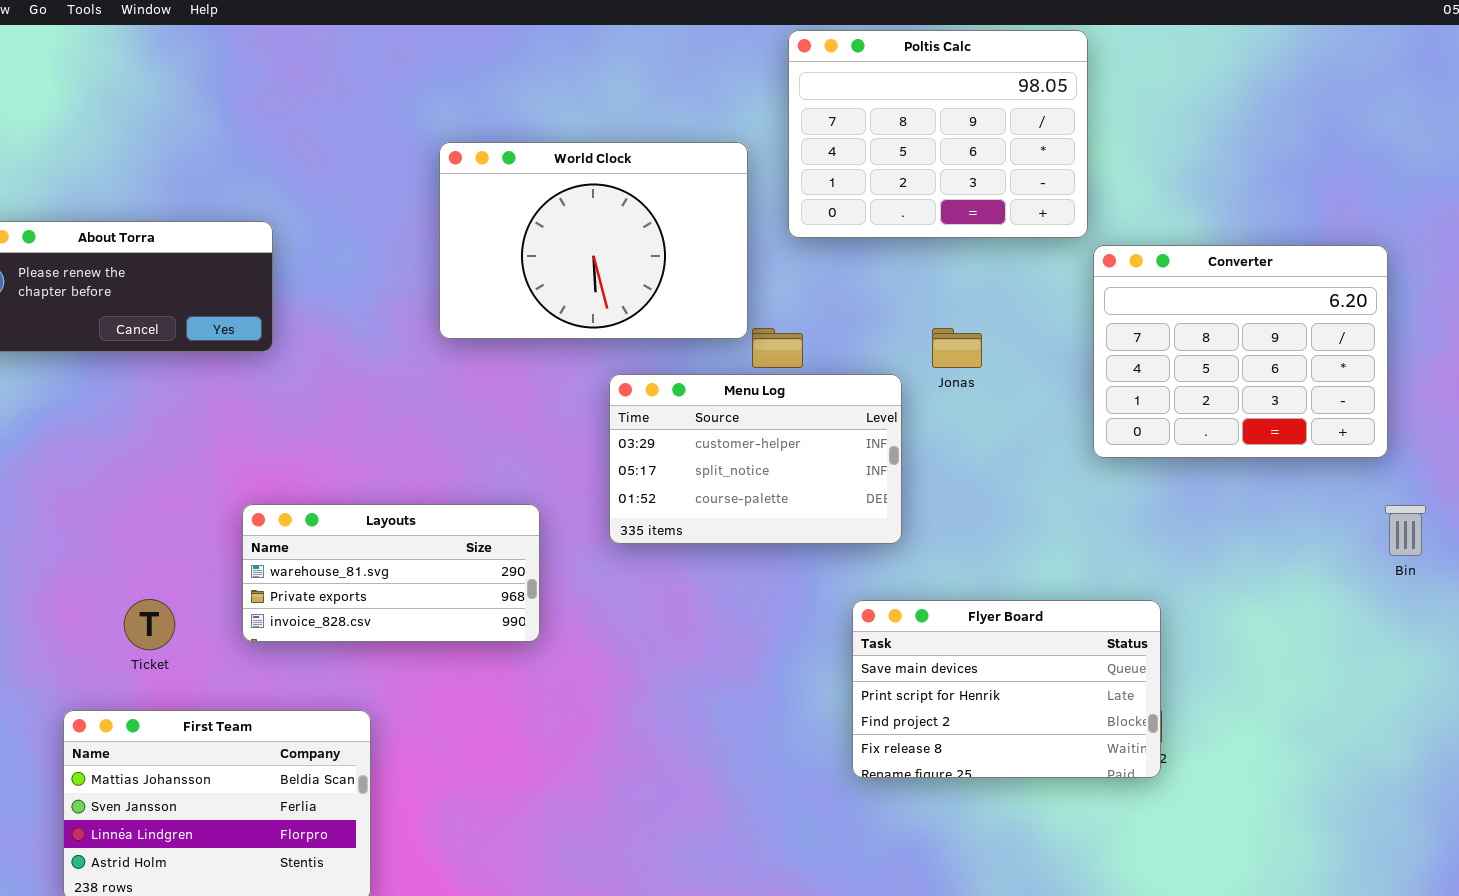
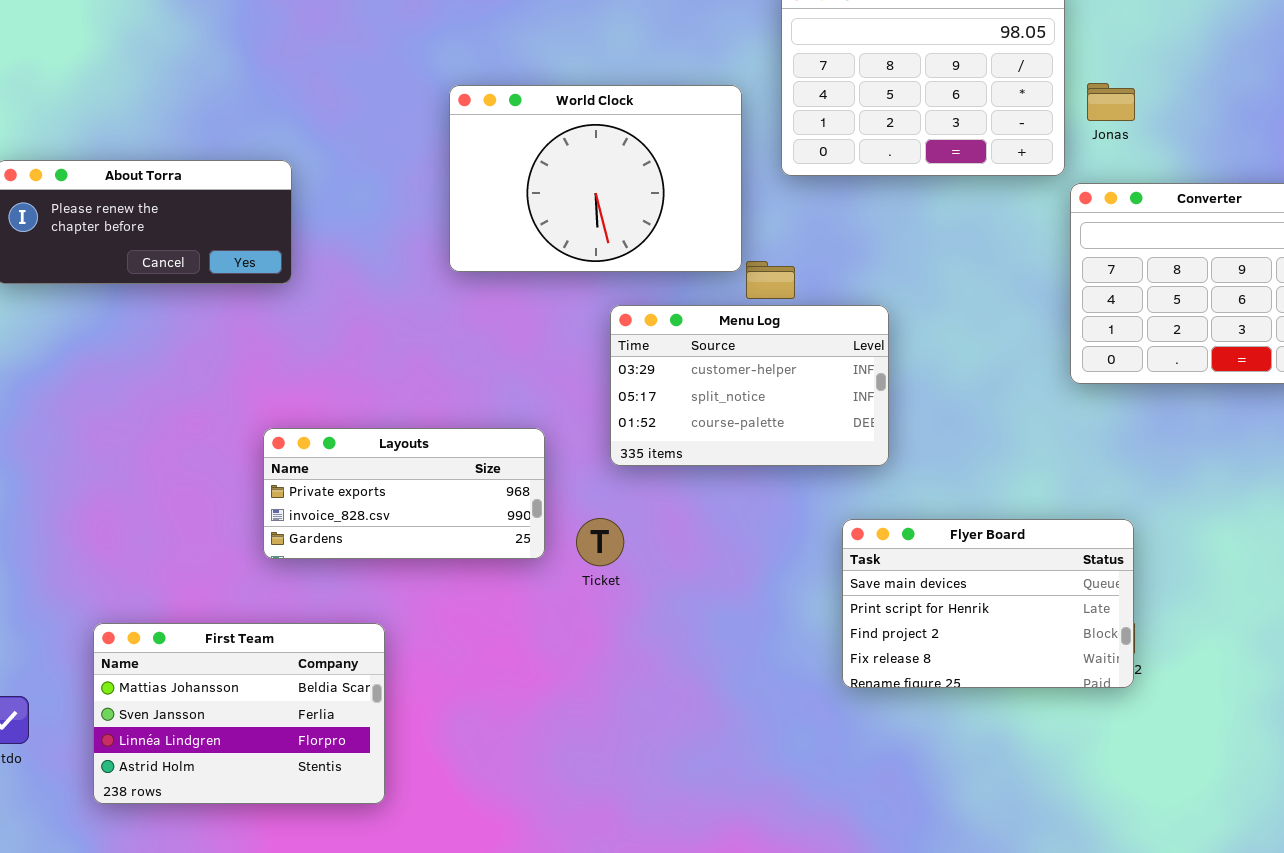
Jonas: [932,328,982,368] -> [1087,83,1135,121], moved
Layouts: [242,504,540,642] -> [263,428,545,559], scrolled down 1 row
Ticket: [124,599,175,650] -> [576,518,624,566], moved

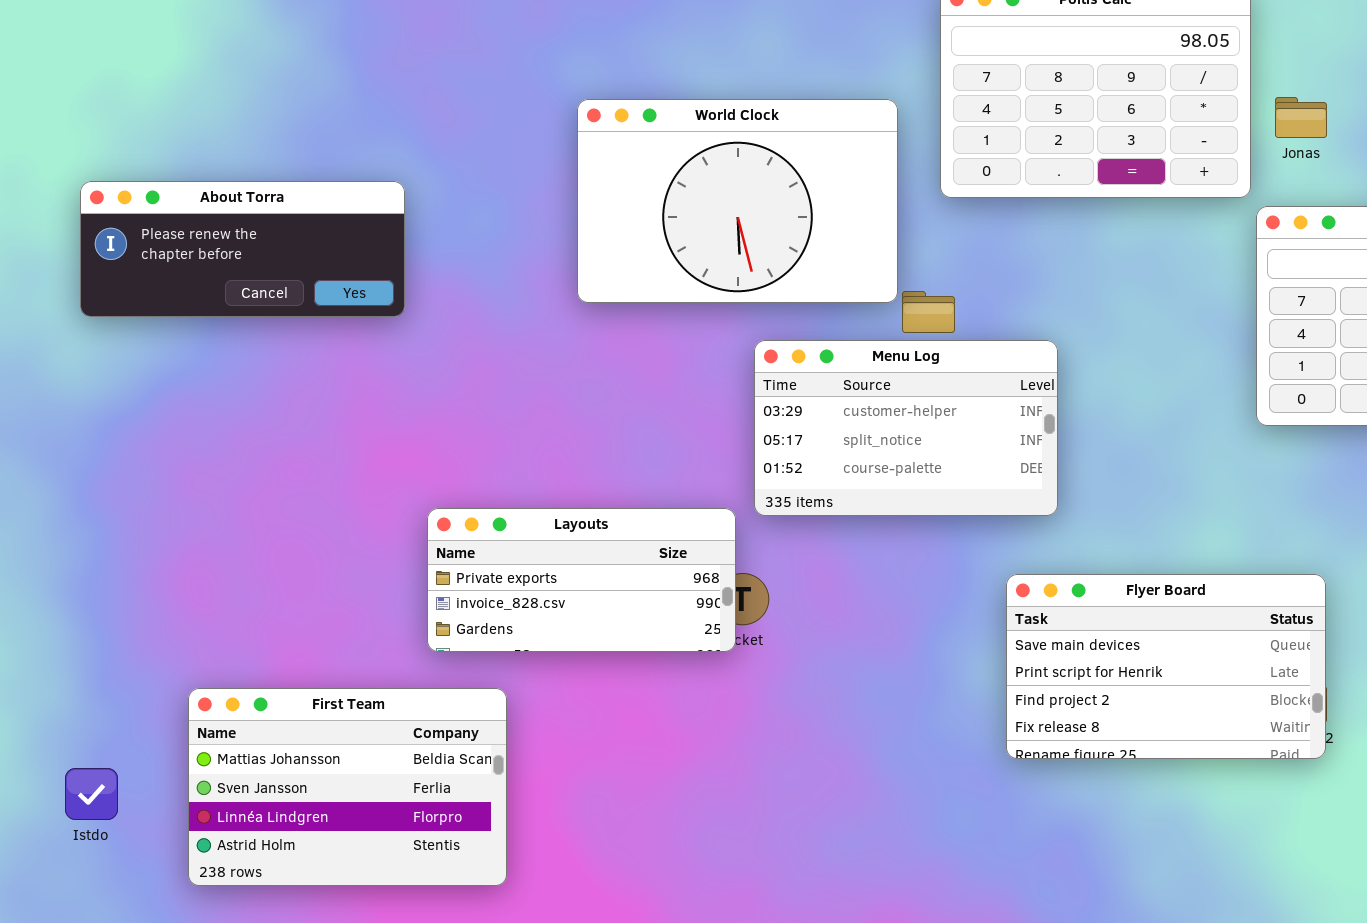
Layouts: [263,428,545,559] -> [427,508,736,652], moved

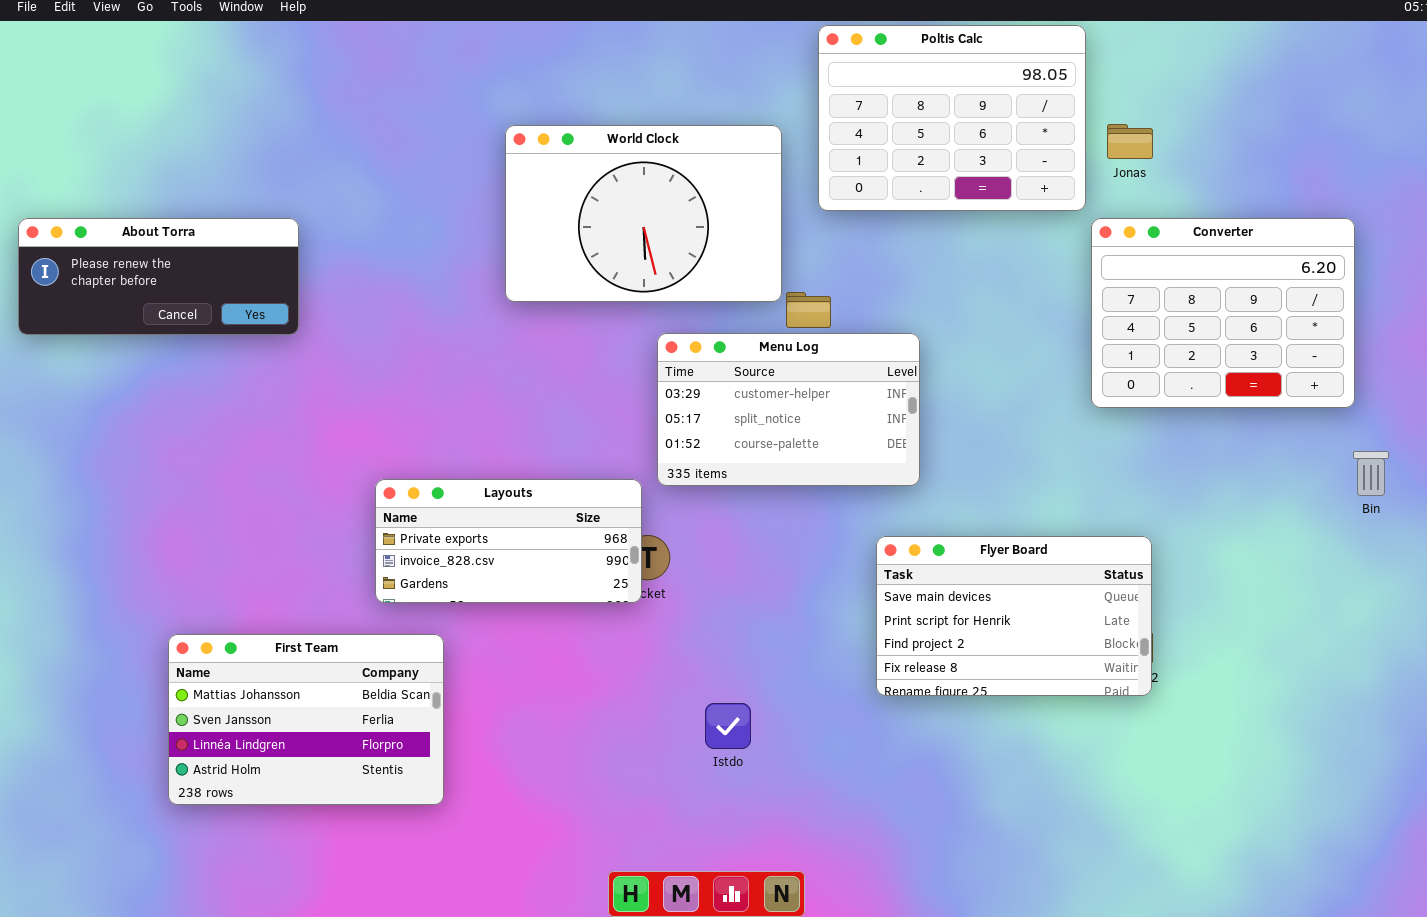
About Torra: [80,181,405,317] -> [18,218,299,335], moved
Istdo: [65,768,118,820] -> [705,703,751,749], moved

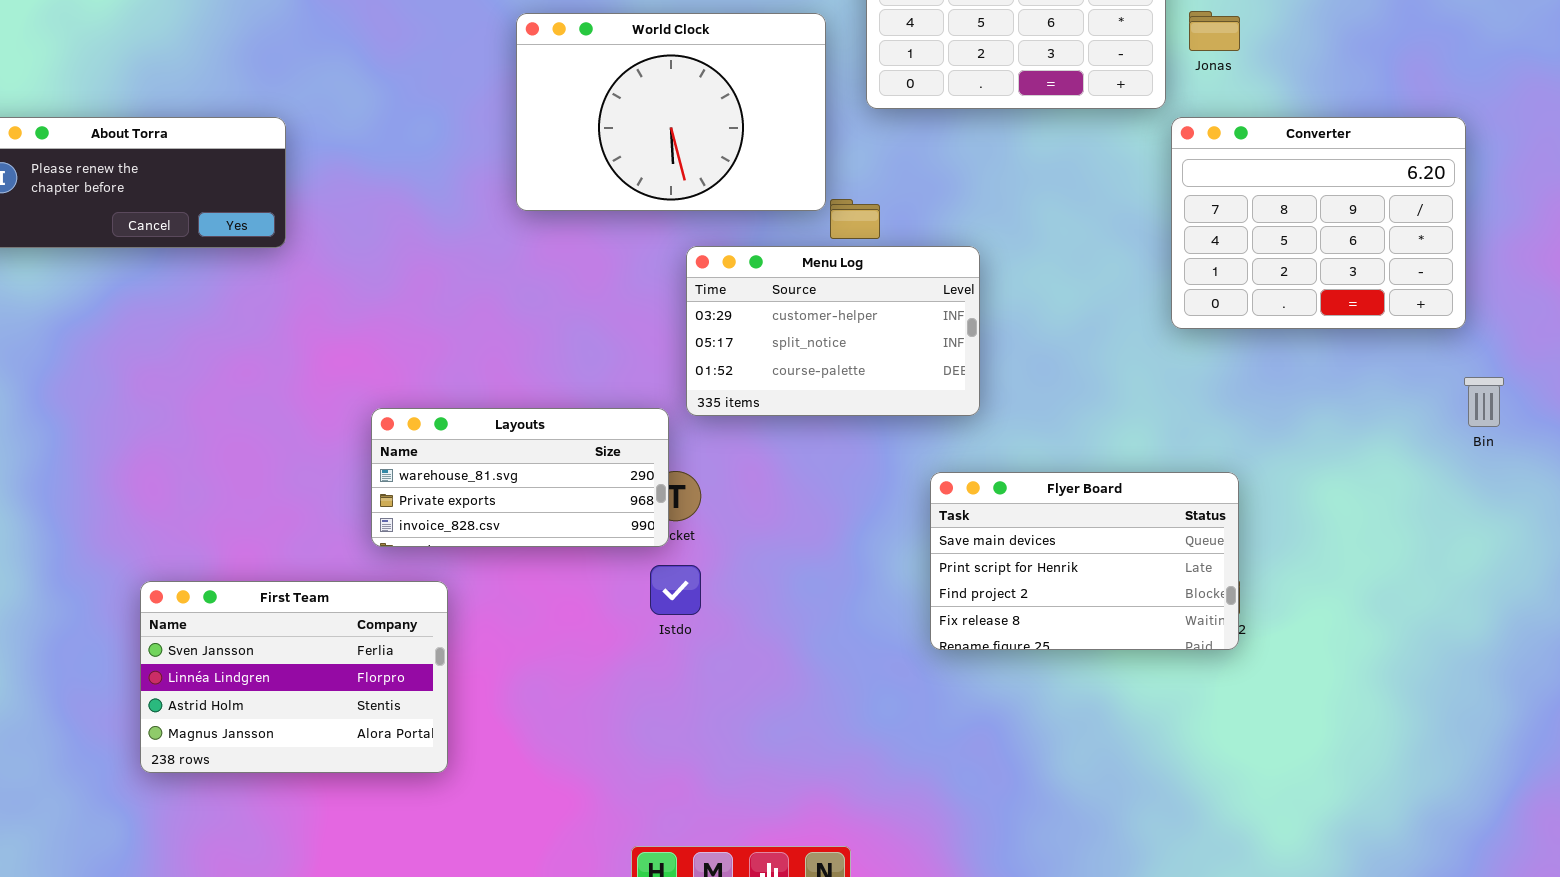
Layouts: [375,479,642,603] -> [371,408,669,547], scrolled up 1 row
First Team: [168,634,444,805] -> [140,581,448,773], scrolled down 1 row
Istdo: [705,703,751,749] -> [650,565,701,615], moved

